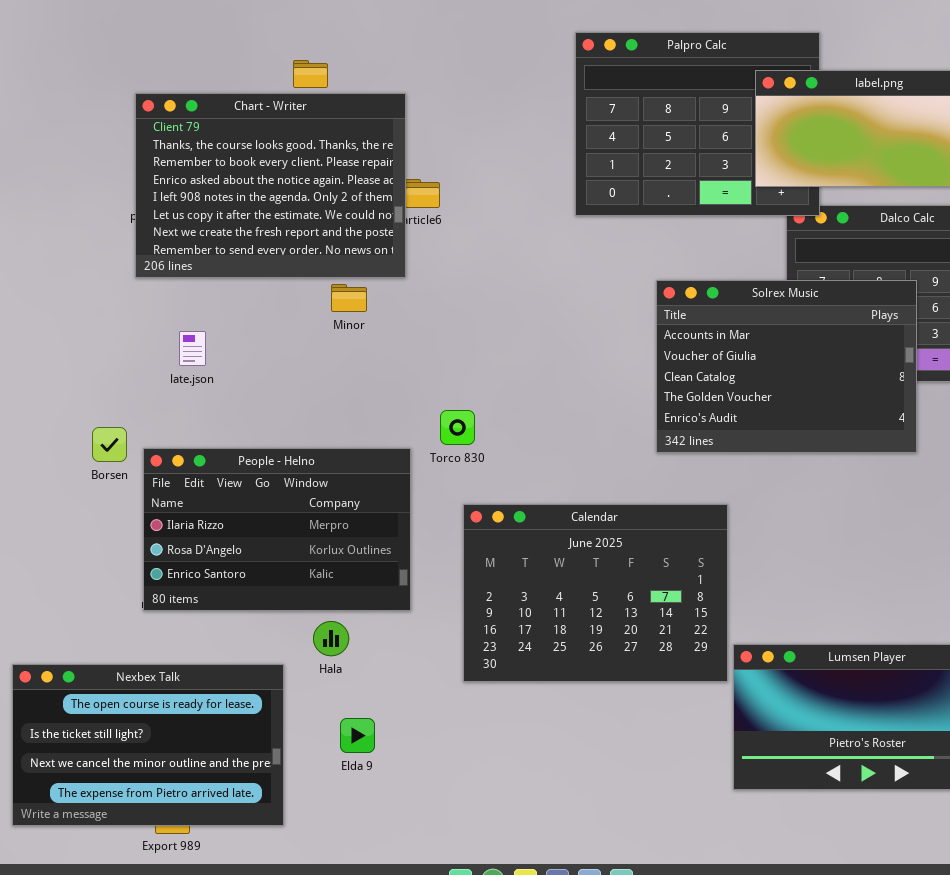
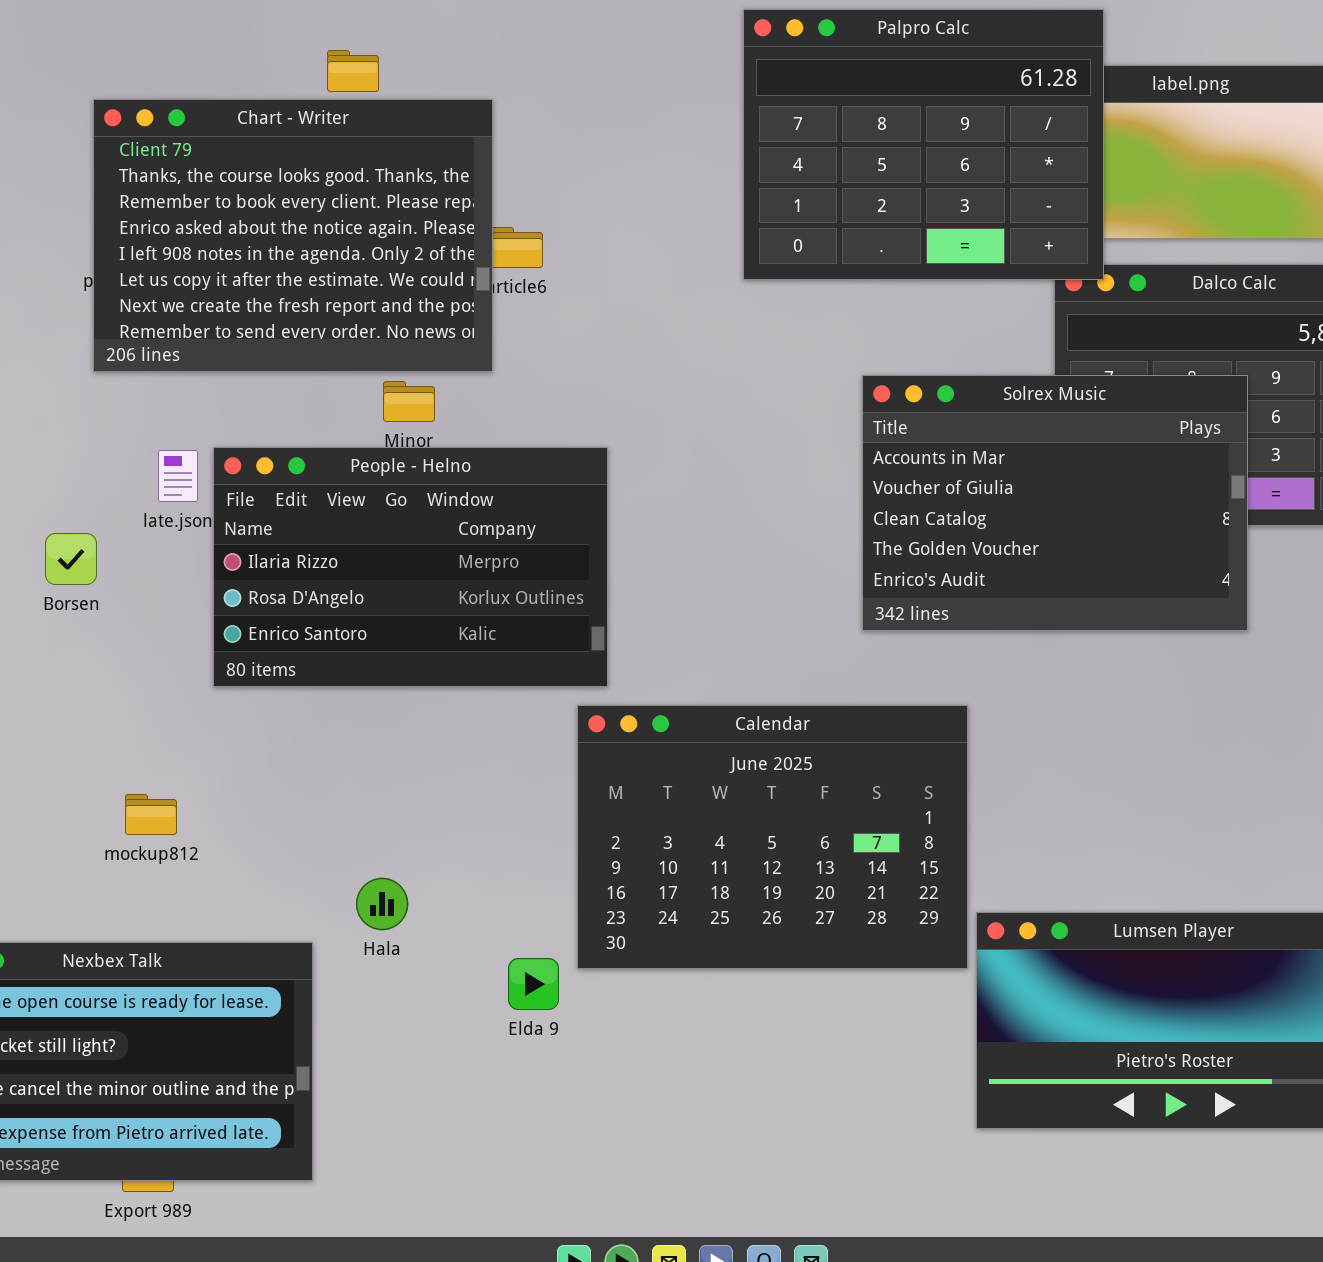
Palpro Calc: [575,32,820,216] -> [743,9,1104,280], raised
Borsen: [92,427,127,462] -> [45,533,97,585], moved
People - Helno: [143,448,411,611] -> [213,447,608,687], moved
Elda 9: [340,718,375,753] -> [508,958,559,1010], moved

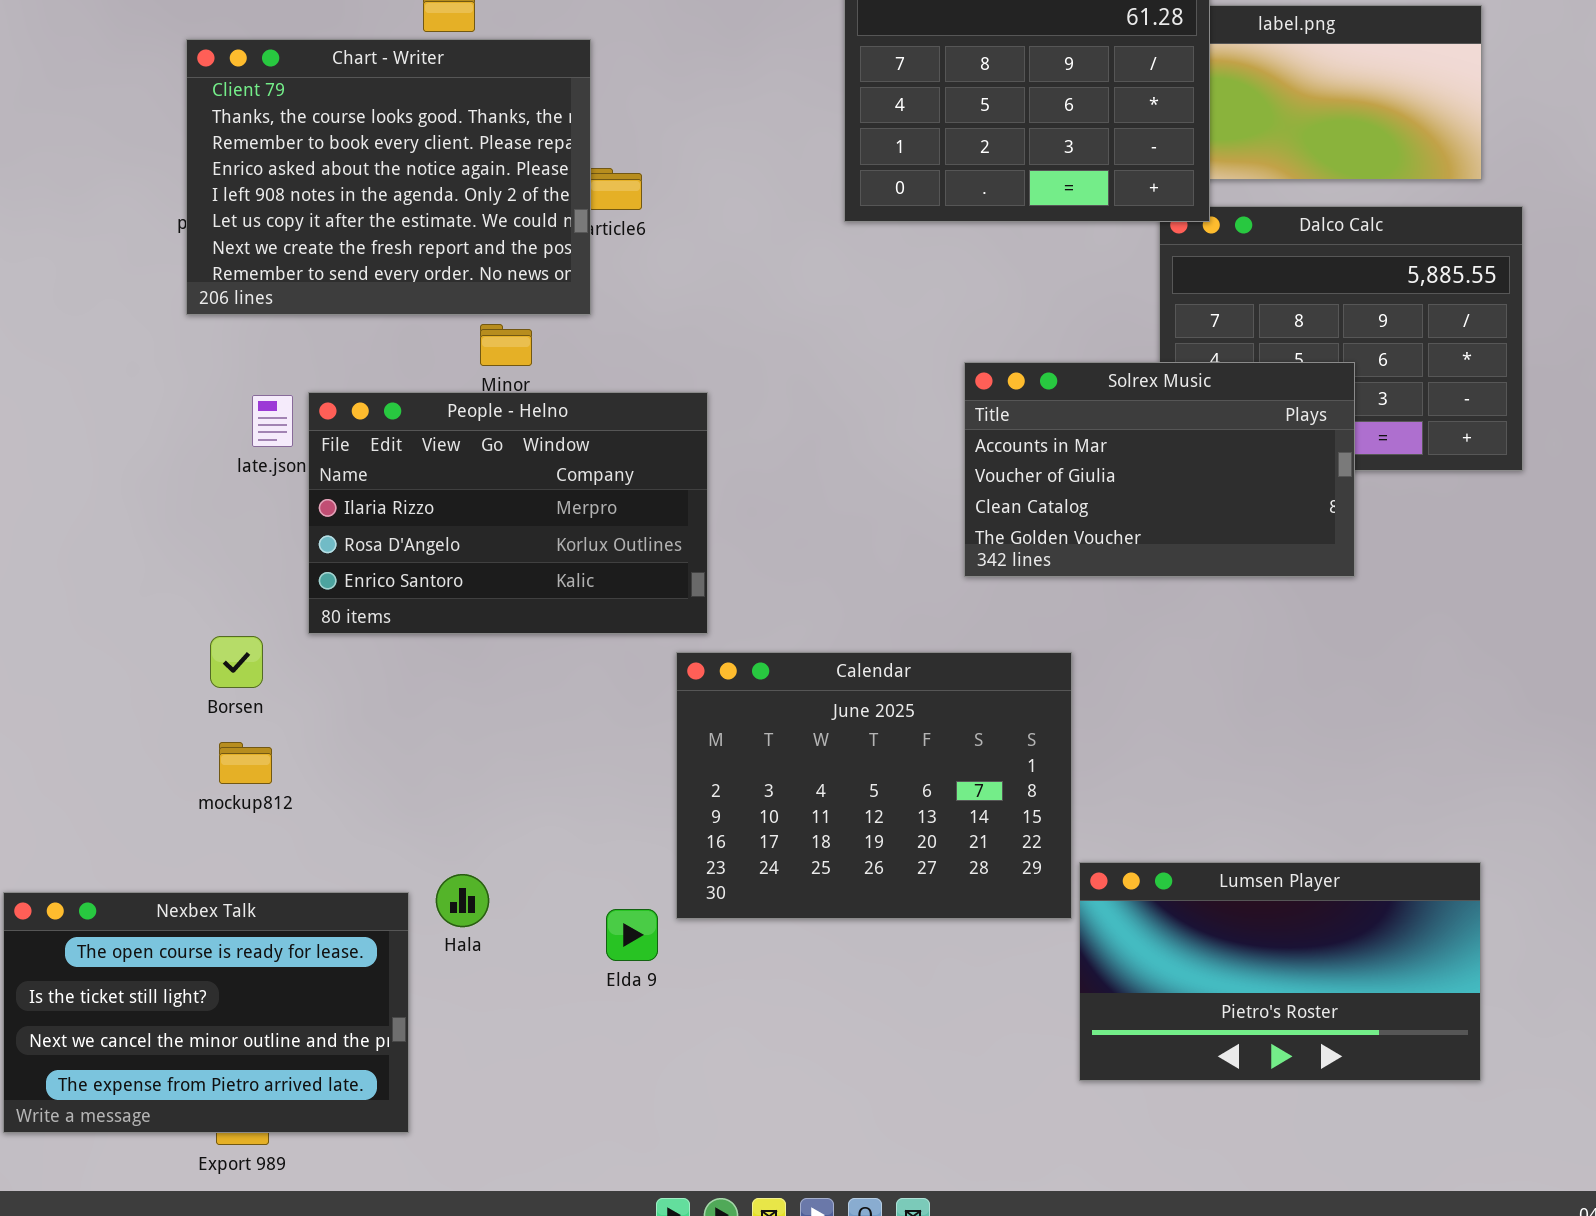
Solrex Music: [862,375,1248,631] -> [964,362,1355,577], resized
Borsen: [45,533,97,585] -> [210,636,263,688], moved
Hala: [356,878,408,930] -> [436,874,489,927], moved

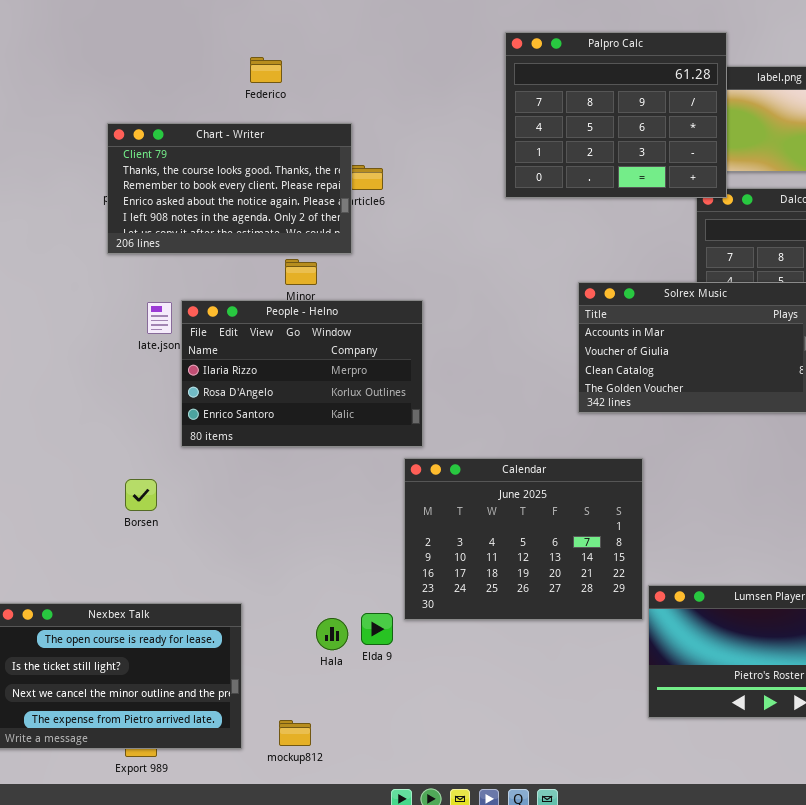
Chart - Writer: [186,39,591,315] -> [107,123,352,254], resized
Borsen: [210,636,263,688] -> [125,479,157,511], moved
mockup812: [219,742,272,784] -> [279,720,311,746], moved
Hala: [436,874,489,927] -> [316,618,348,650], moved

